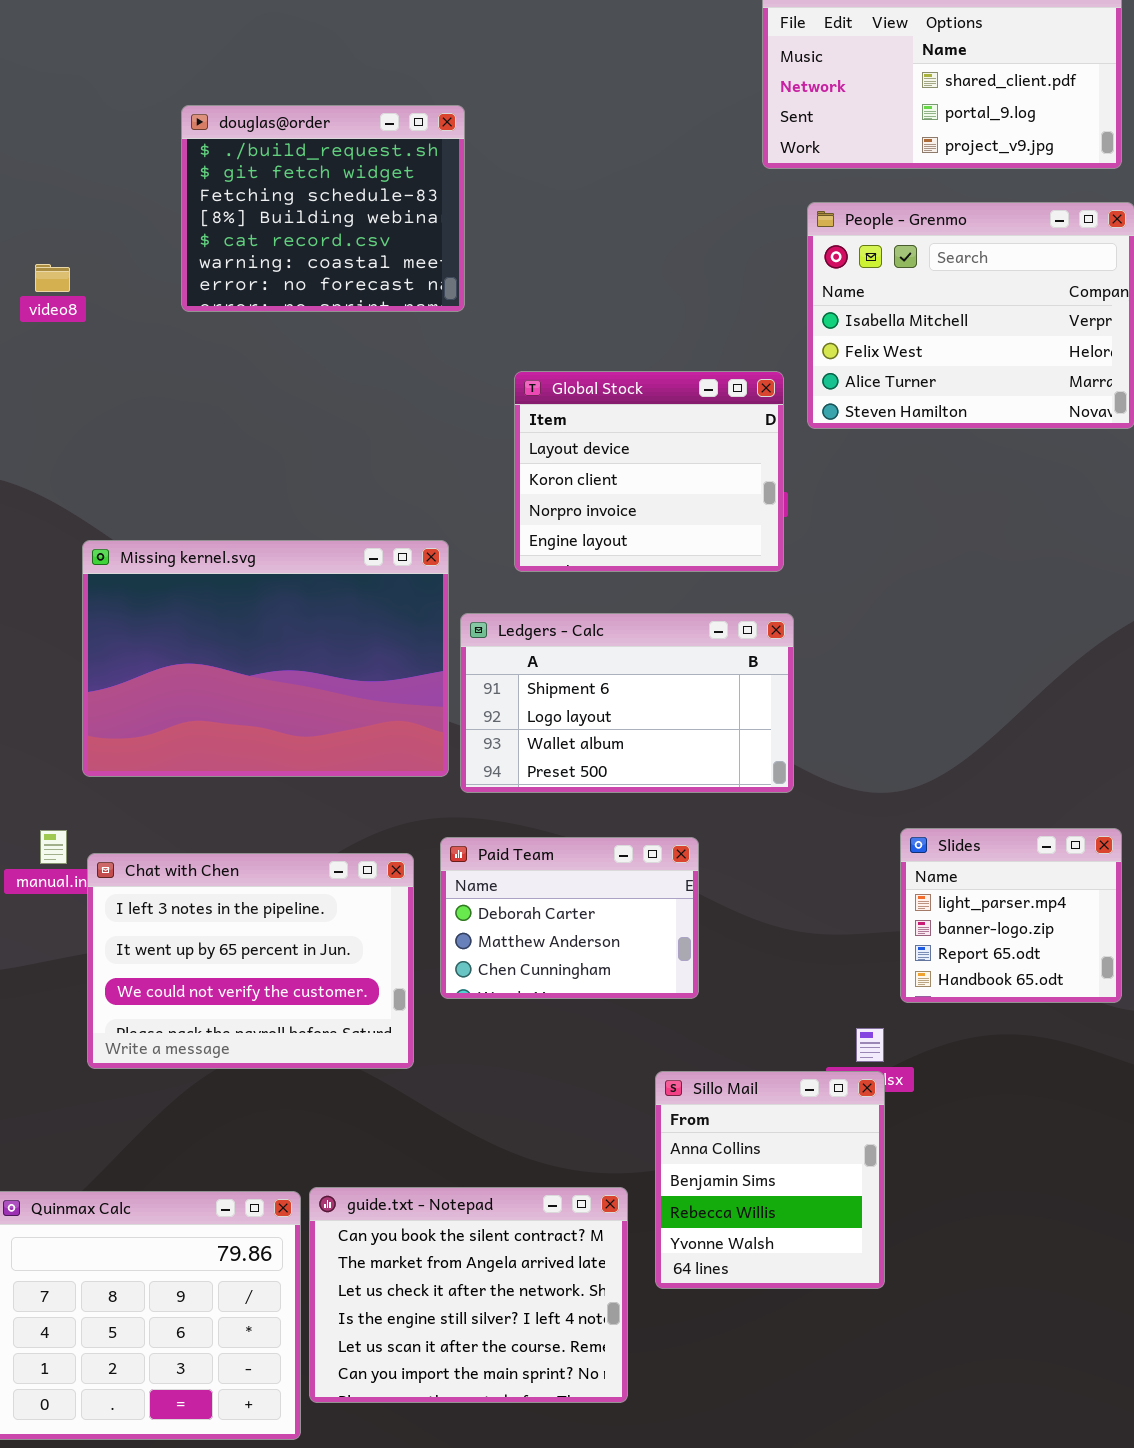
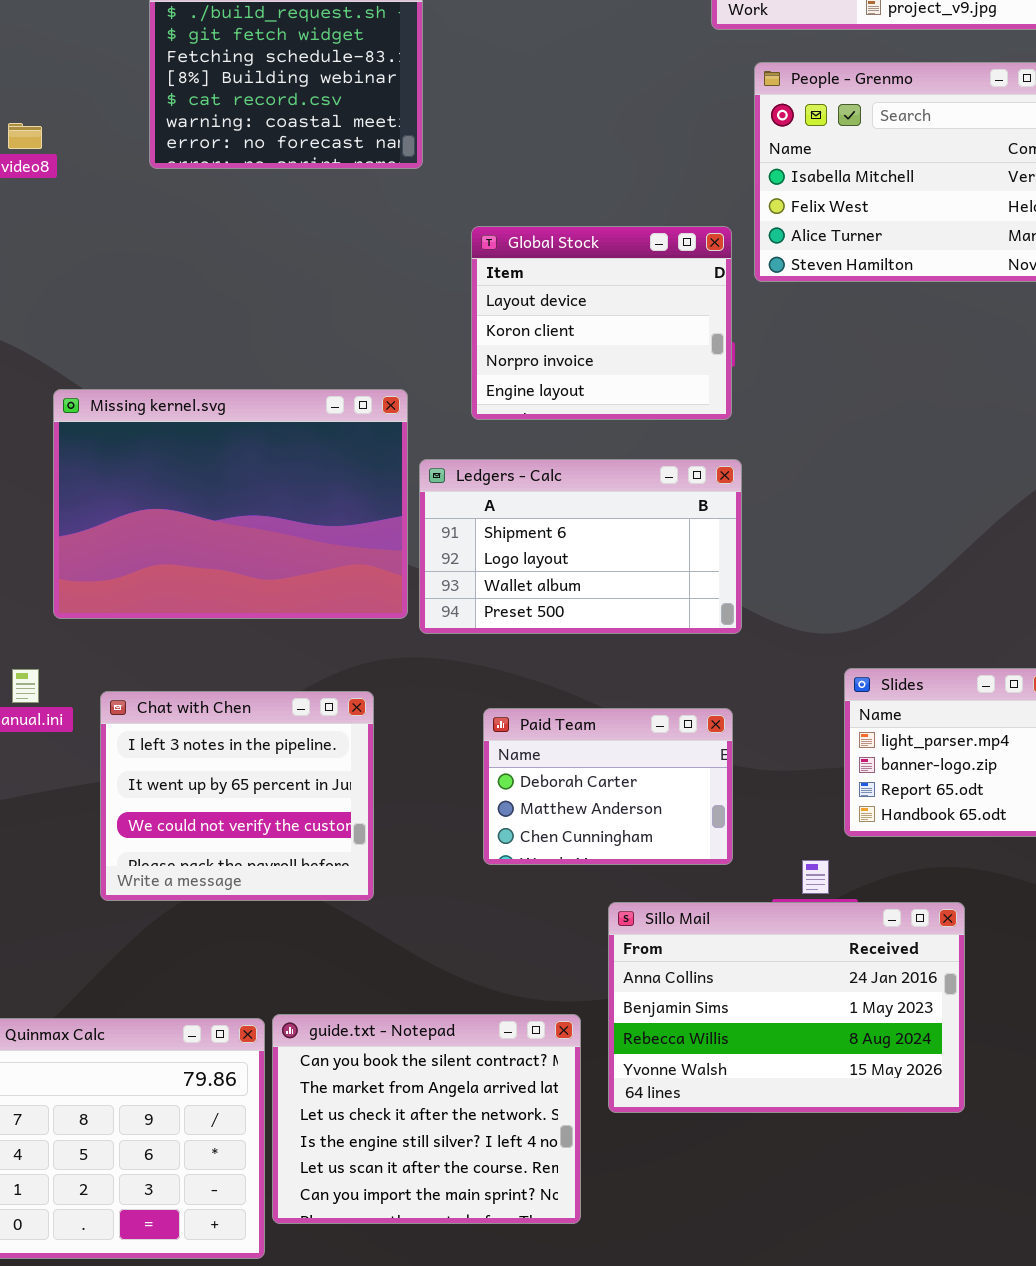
Paid Team: [440,837,699,999] -> [483,708,733,865], moved
Chat with Chen: [87,853,414,1069] -> [100,691,374,901], resized
Sillo Mail: [655,1071,885,1289] -> [608,902,965,1113], resized

